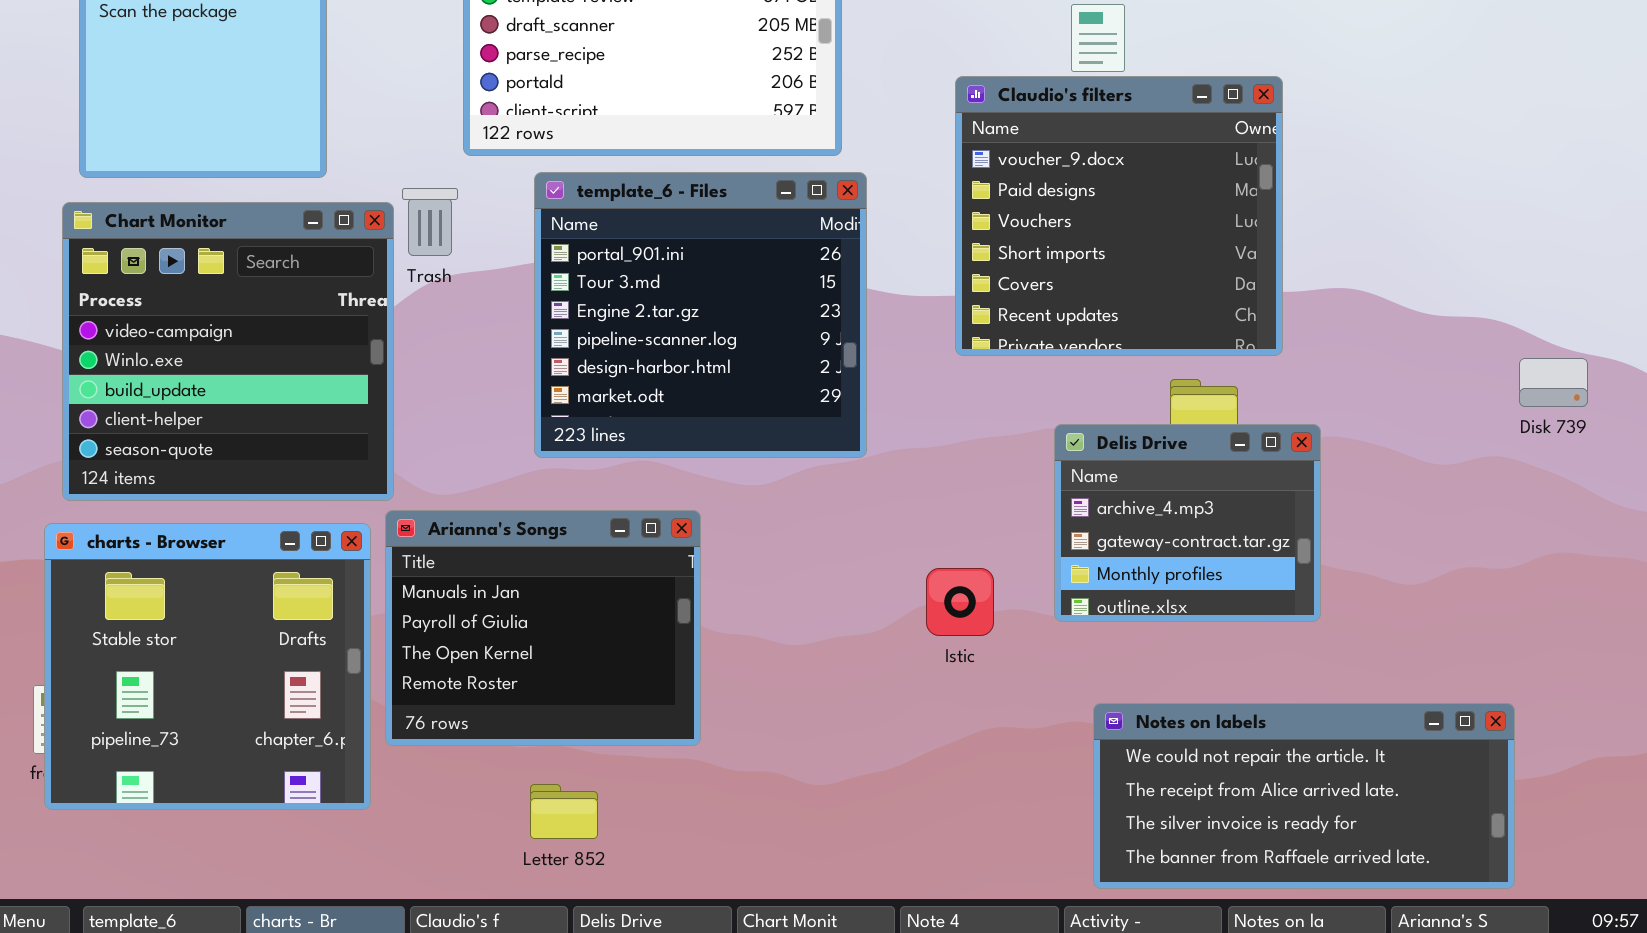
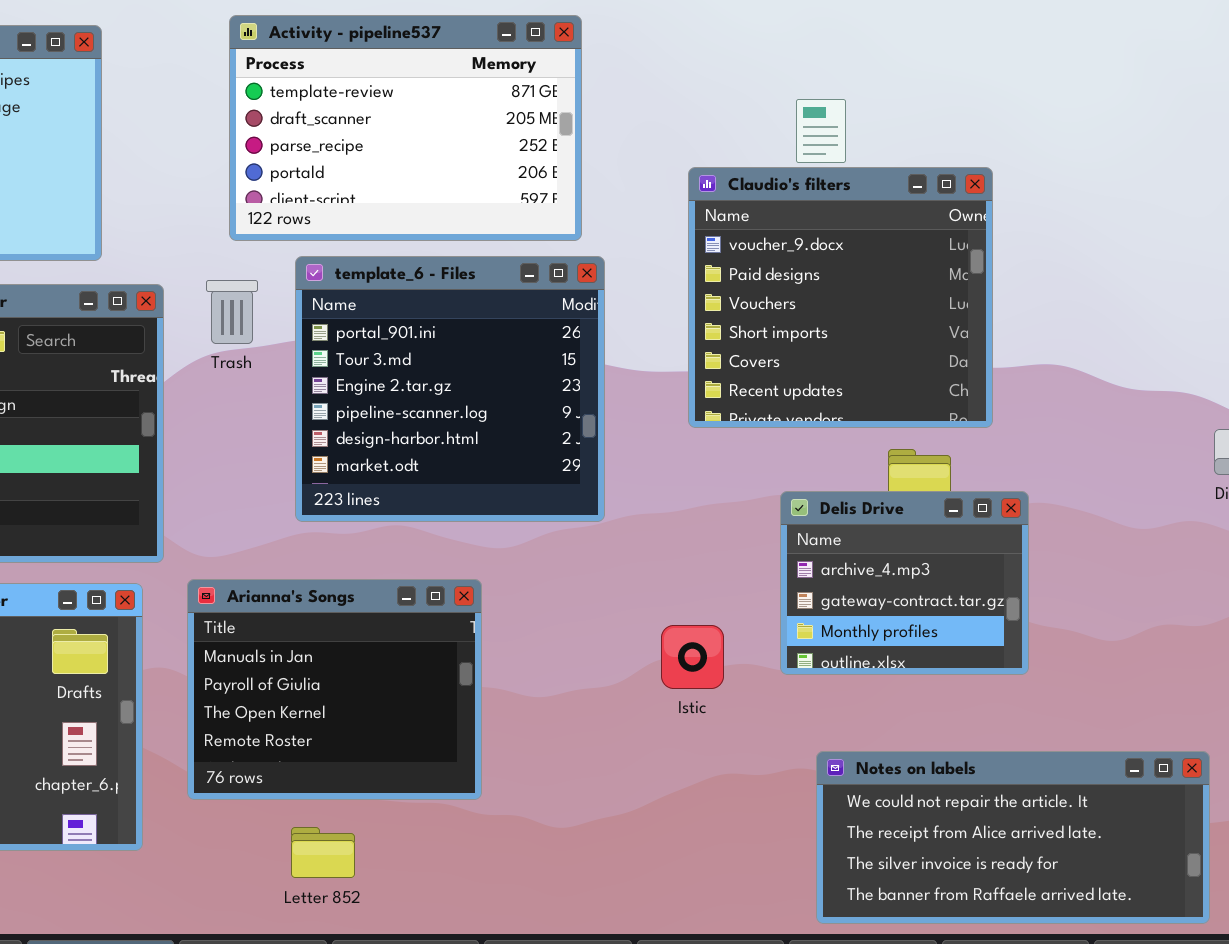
Trash: [402,188,458,256] -> [206,280,258,344], moved
Arianna's Songs: [385,510,701,746] -> [187,579,482,800], moved

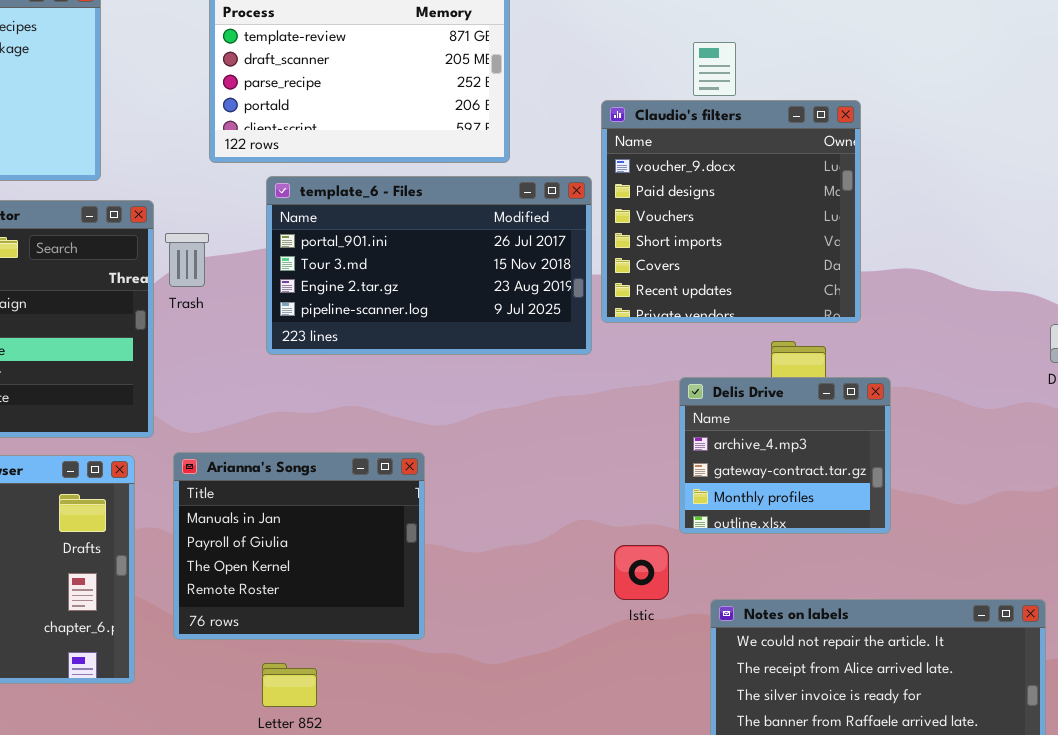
template_6 - Files: [295,256,605,522] -> [266,176,592,355], resized
Trash: [206,280,258,344] -> [165,233,209,287], moved
Istic: [661,625,724,689] -> [614,545,669,600], moved

